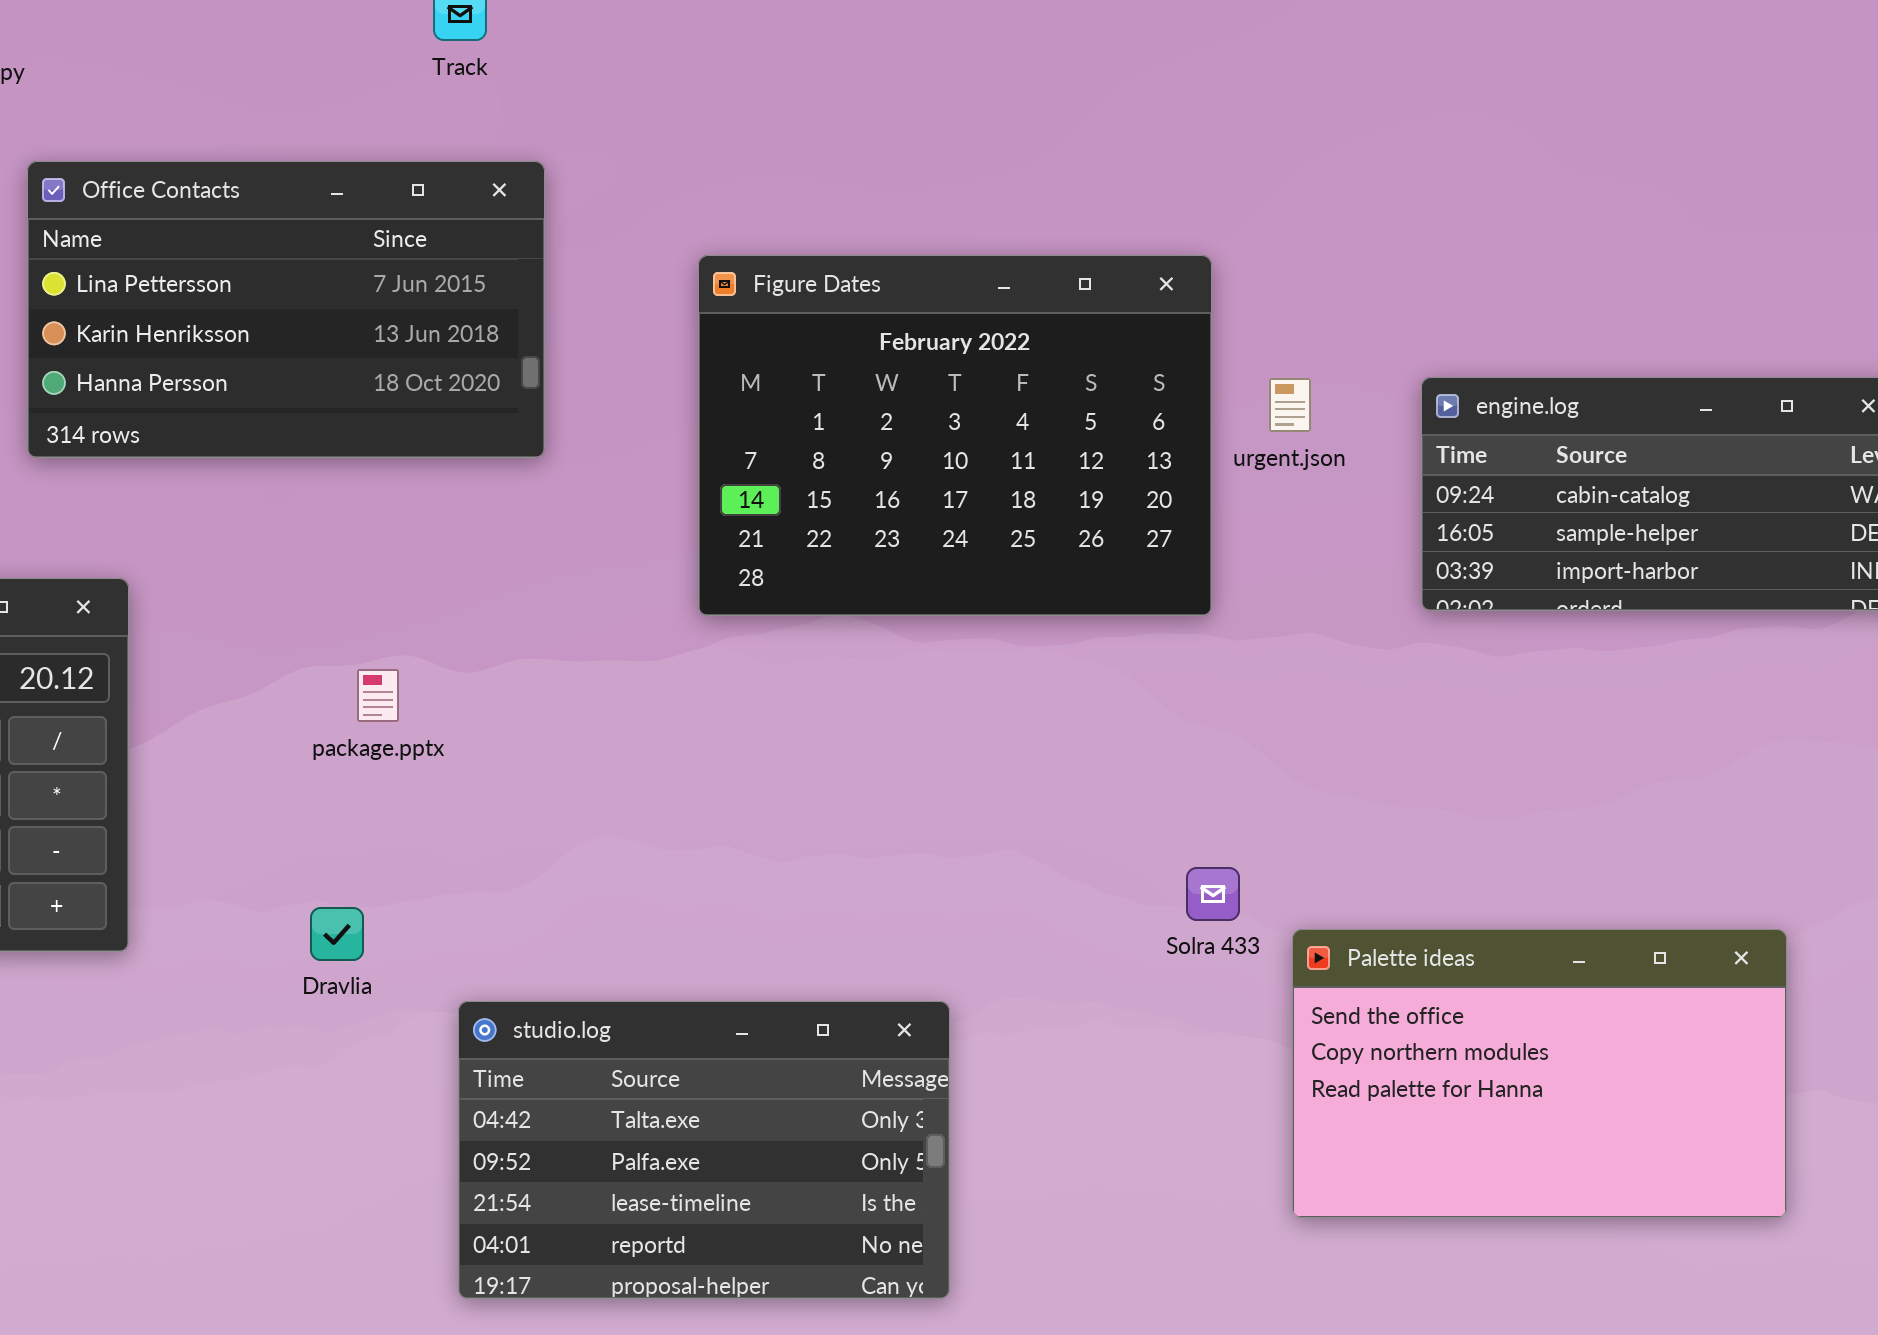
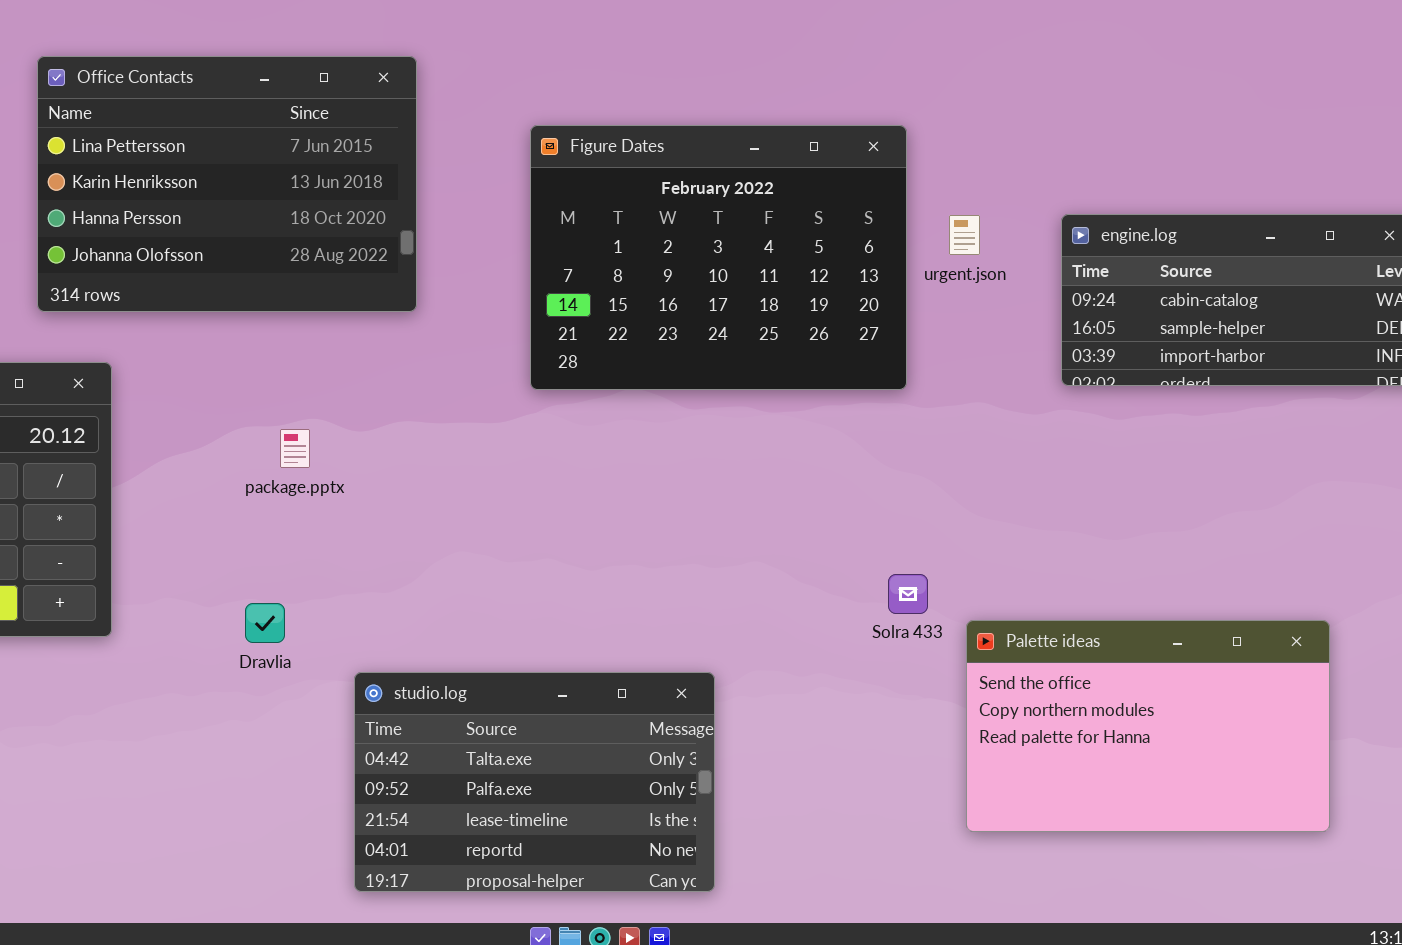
Office Contacts: [27,161,545,458] -> [37,56,417,312], resized

